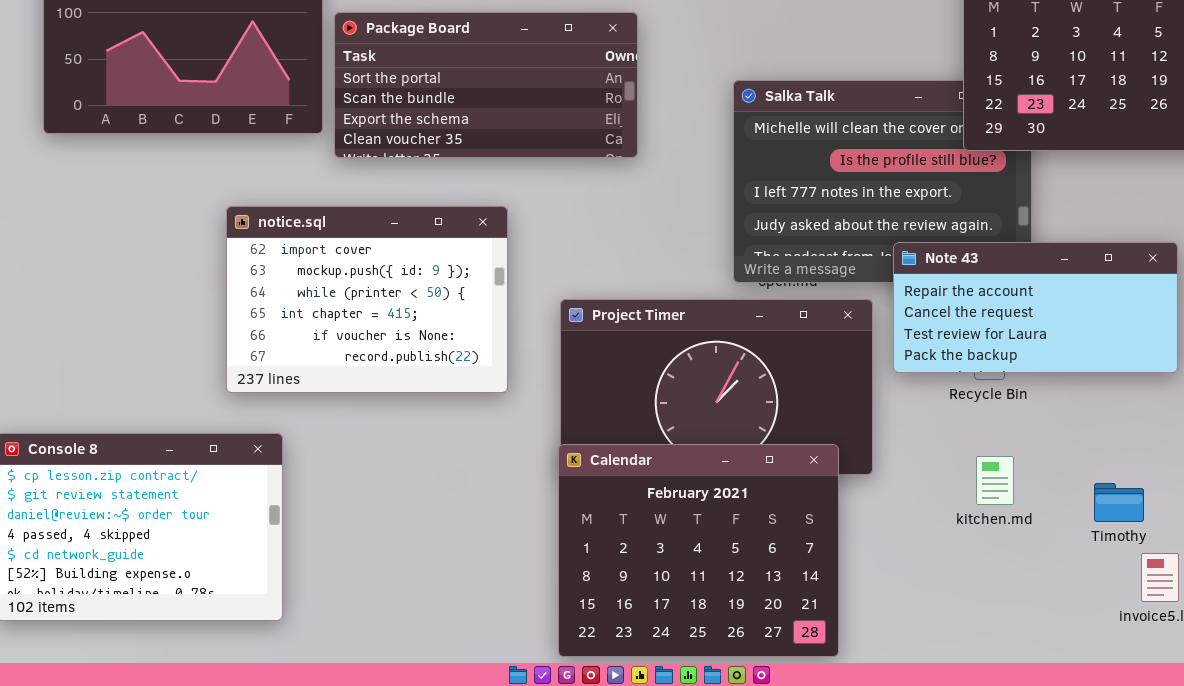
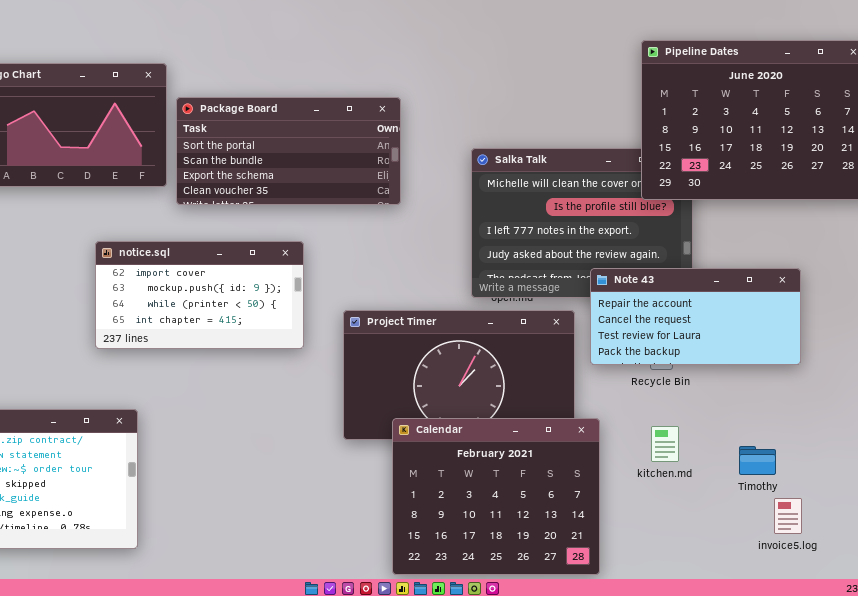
notice.sql: [226,206,508,393] -> [95,241,304,349], resized
Calendar: [558,444,839,657] -> [392,418,600,575], moved

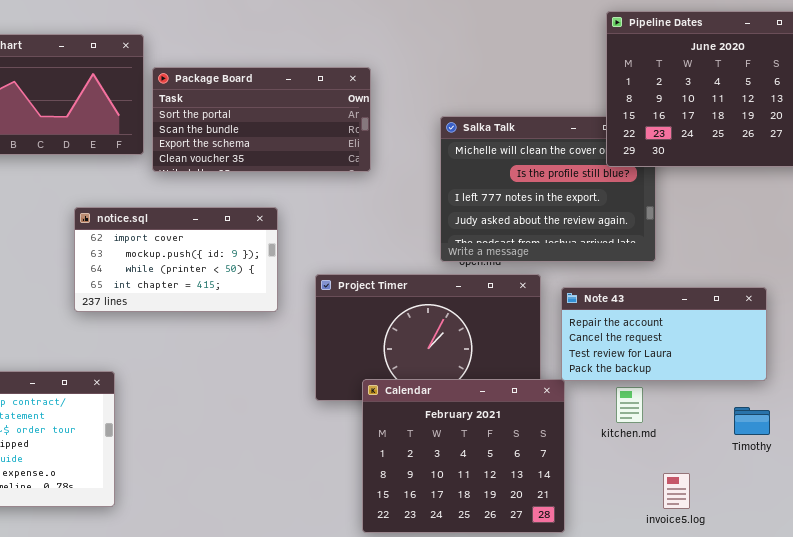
Note 43: [590,268,801,365] -> [561,287,767,381], moved
Timothy: [739,446,776,475] -> [734,407,770,435], moved
invoice5.log: [774,498,802,534] -> [663,473,690,509], moved

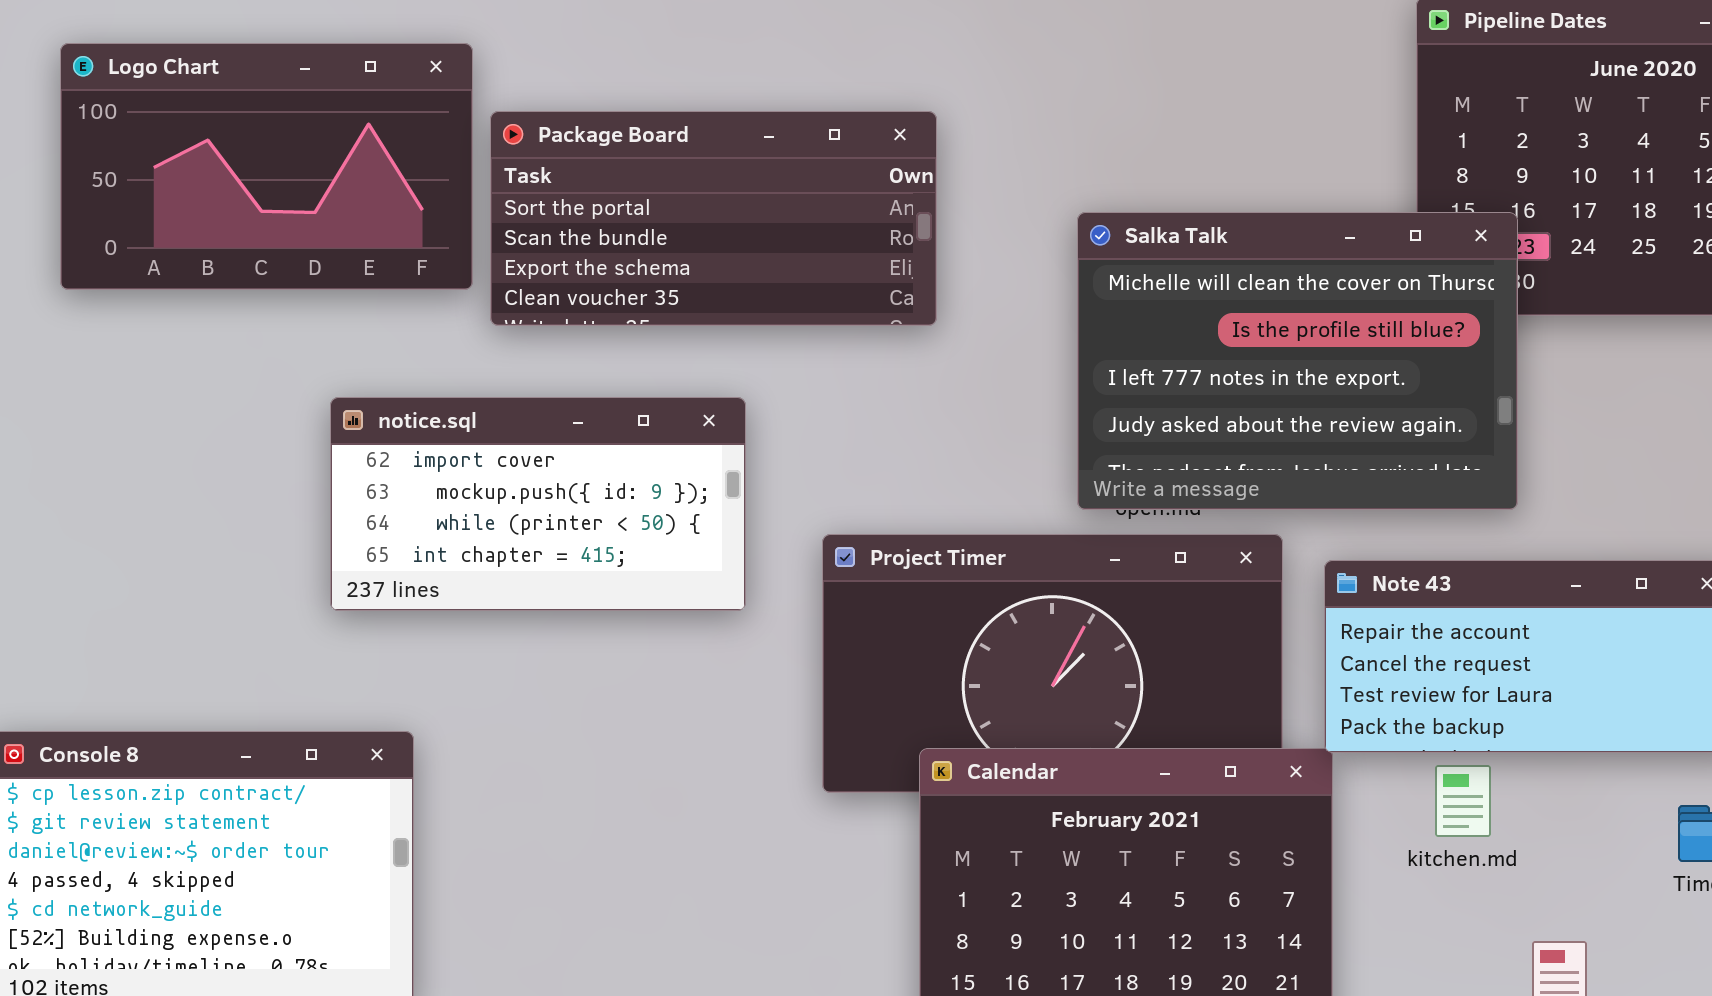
Salka Talk: [440,116,656,262] -> [1077,212,1518,510], raised

